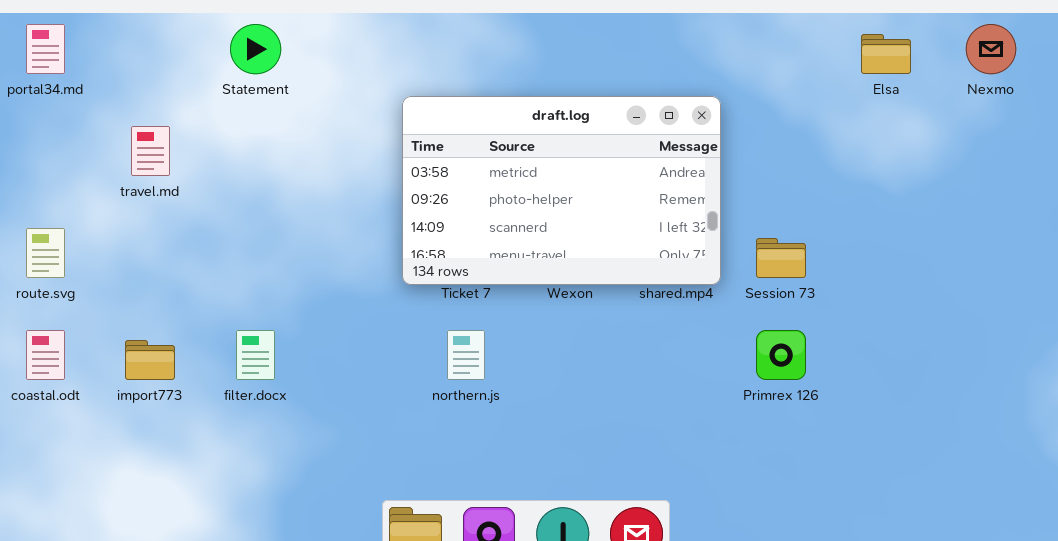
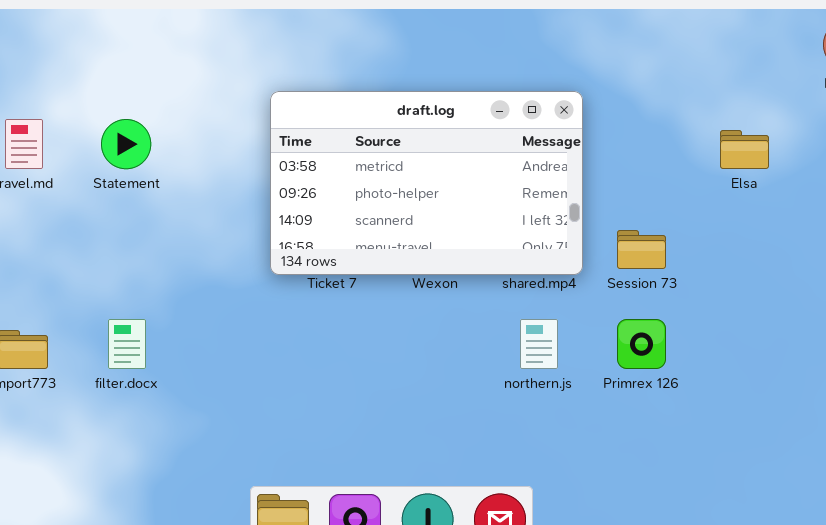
Statement: [230,24,281,74] -> [101,119,151,169], moved
Elsa: [861,34,911,74] -> [720,130,769,169], moved
northern.js: [447,330,485,380] -> [520,319,558,369], moved

